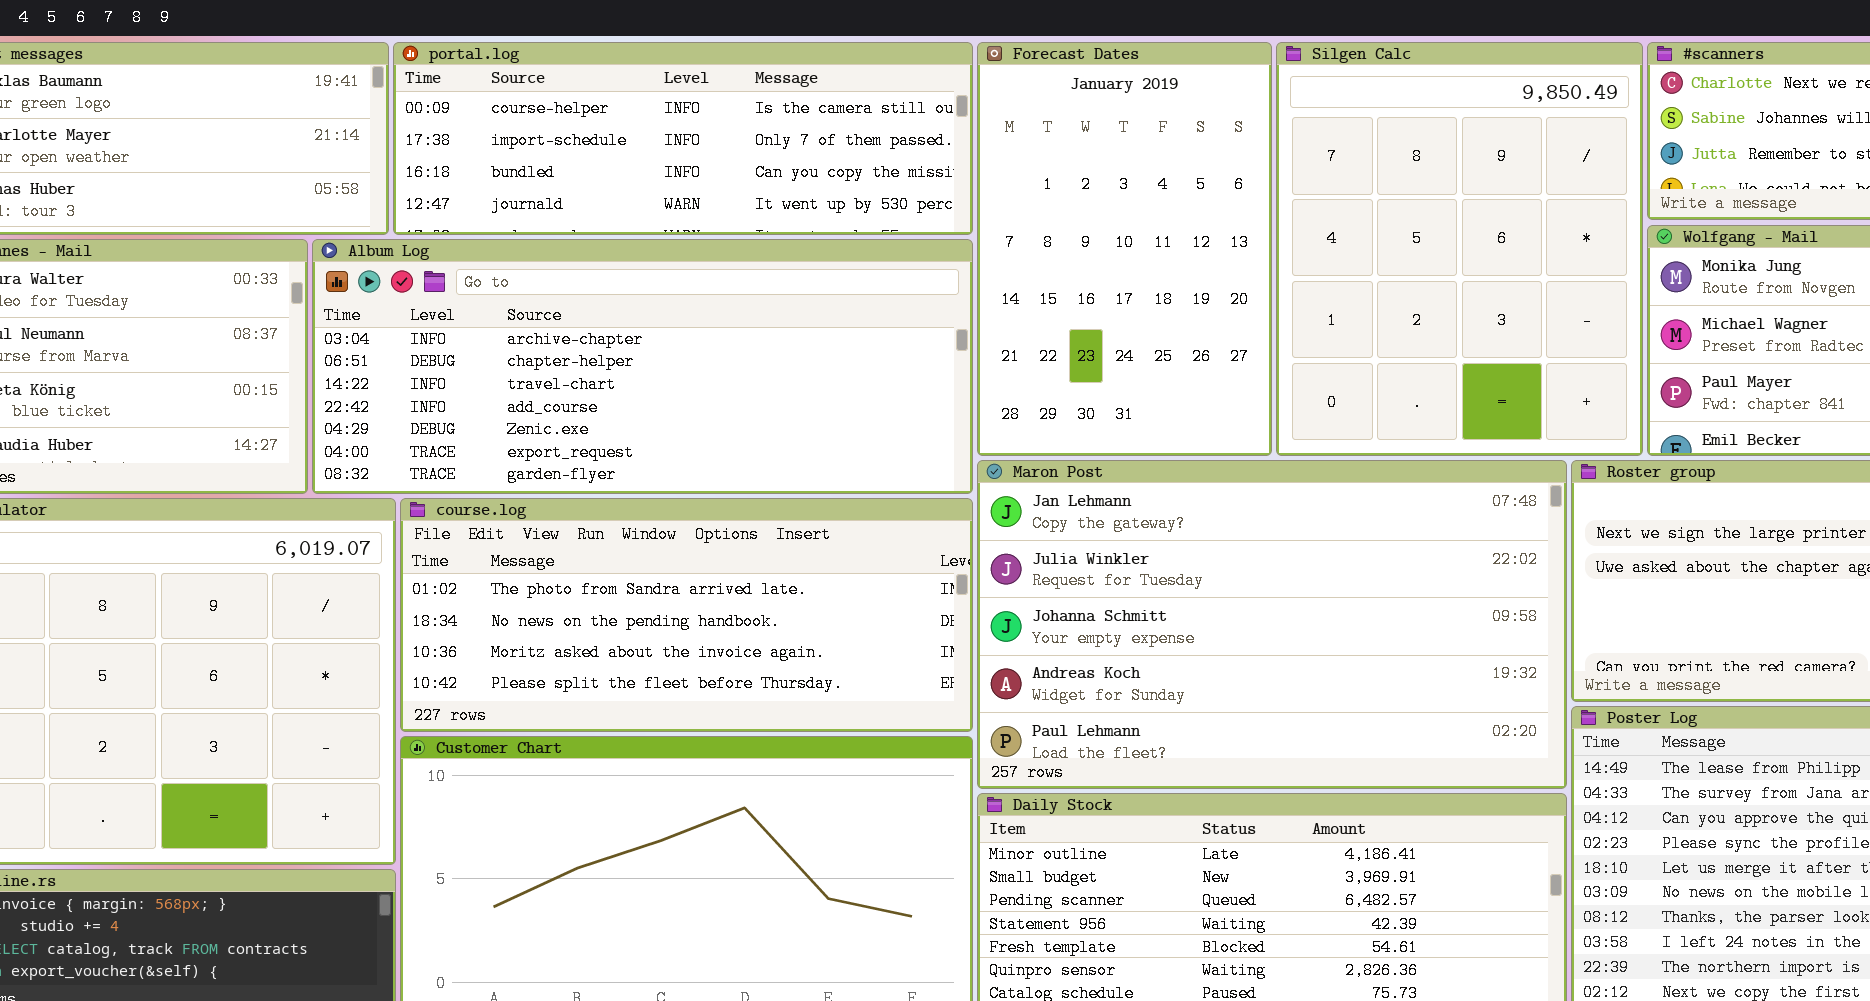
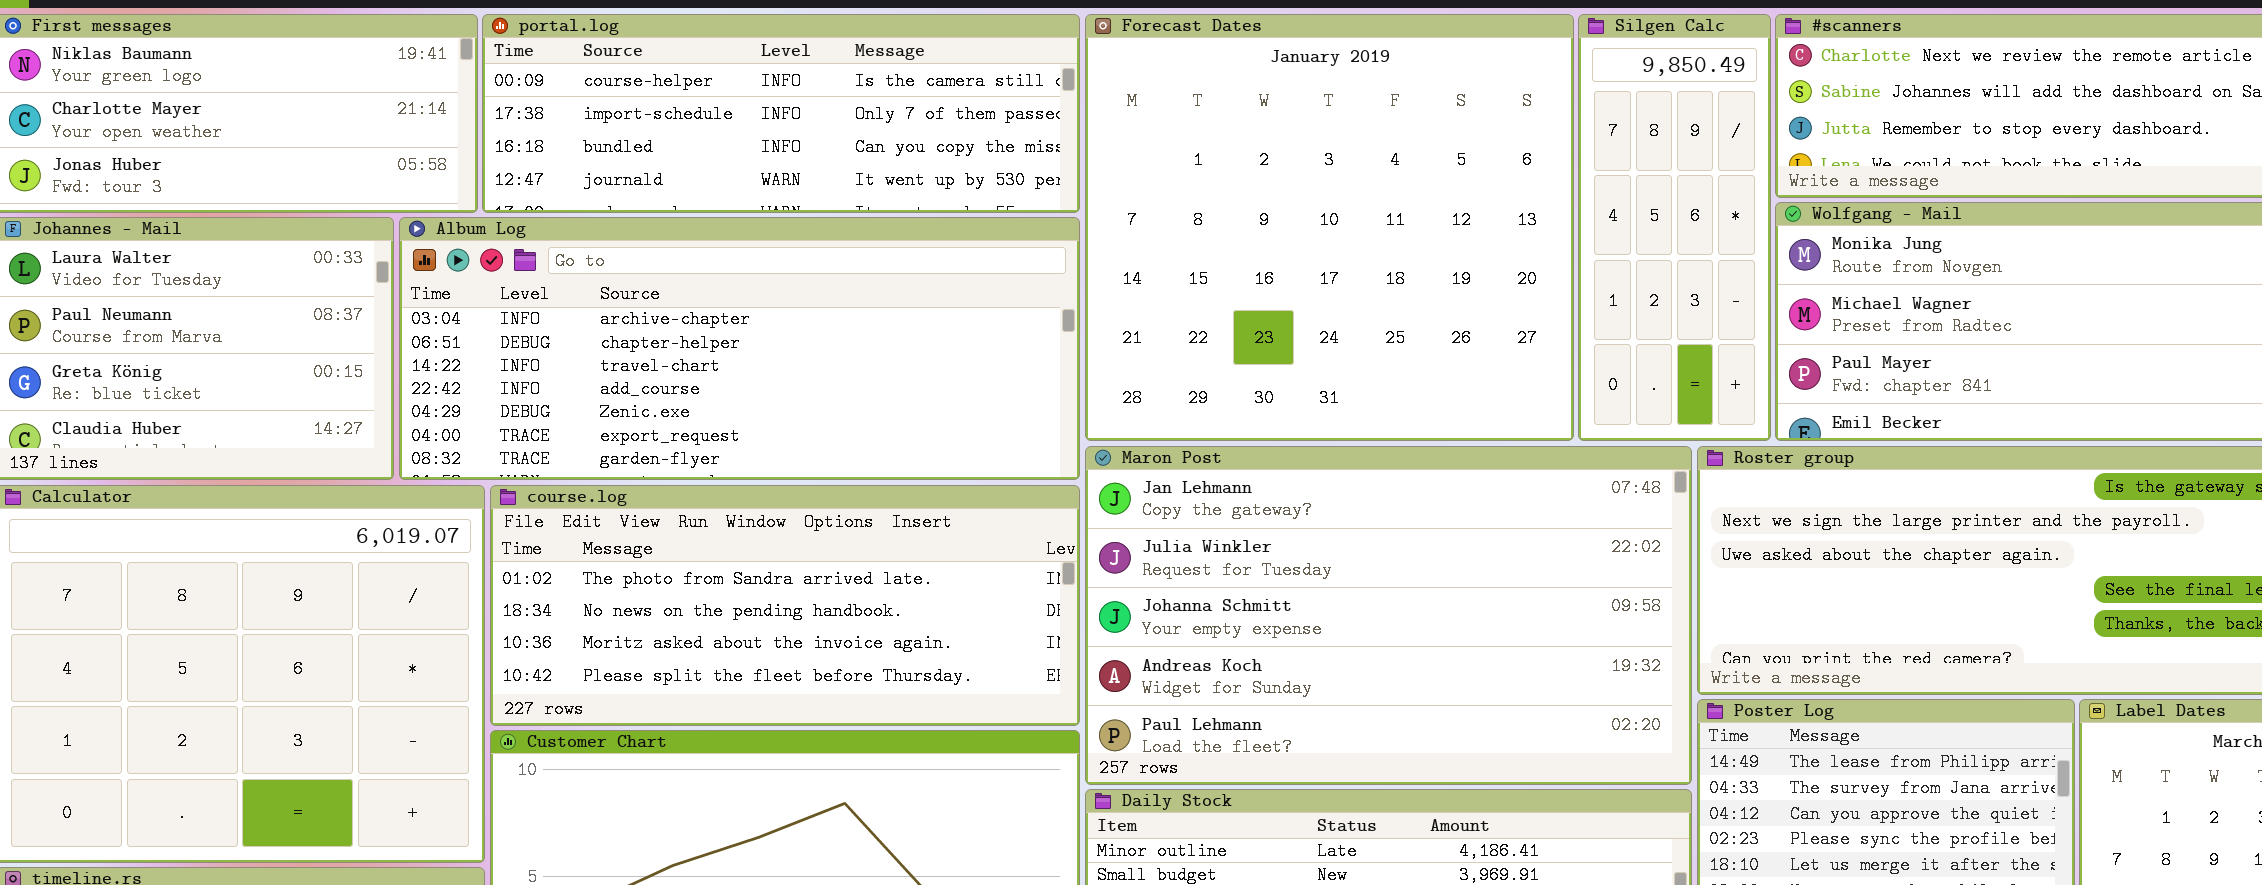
Forecast Dates: [977,42,1272,456] -> [1085,14,1574,441], resized
Silgen Calc: [1276,42,1643,456] -> [1578,14,1771,441], resized

